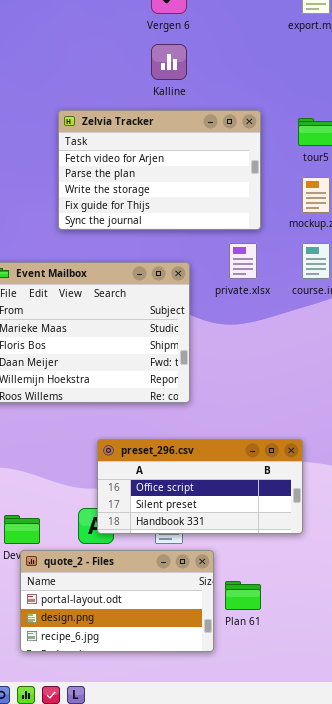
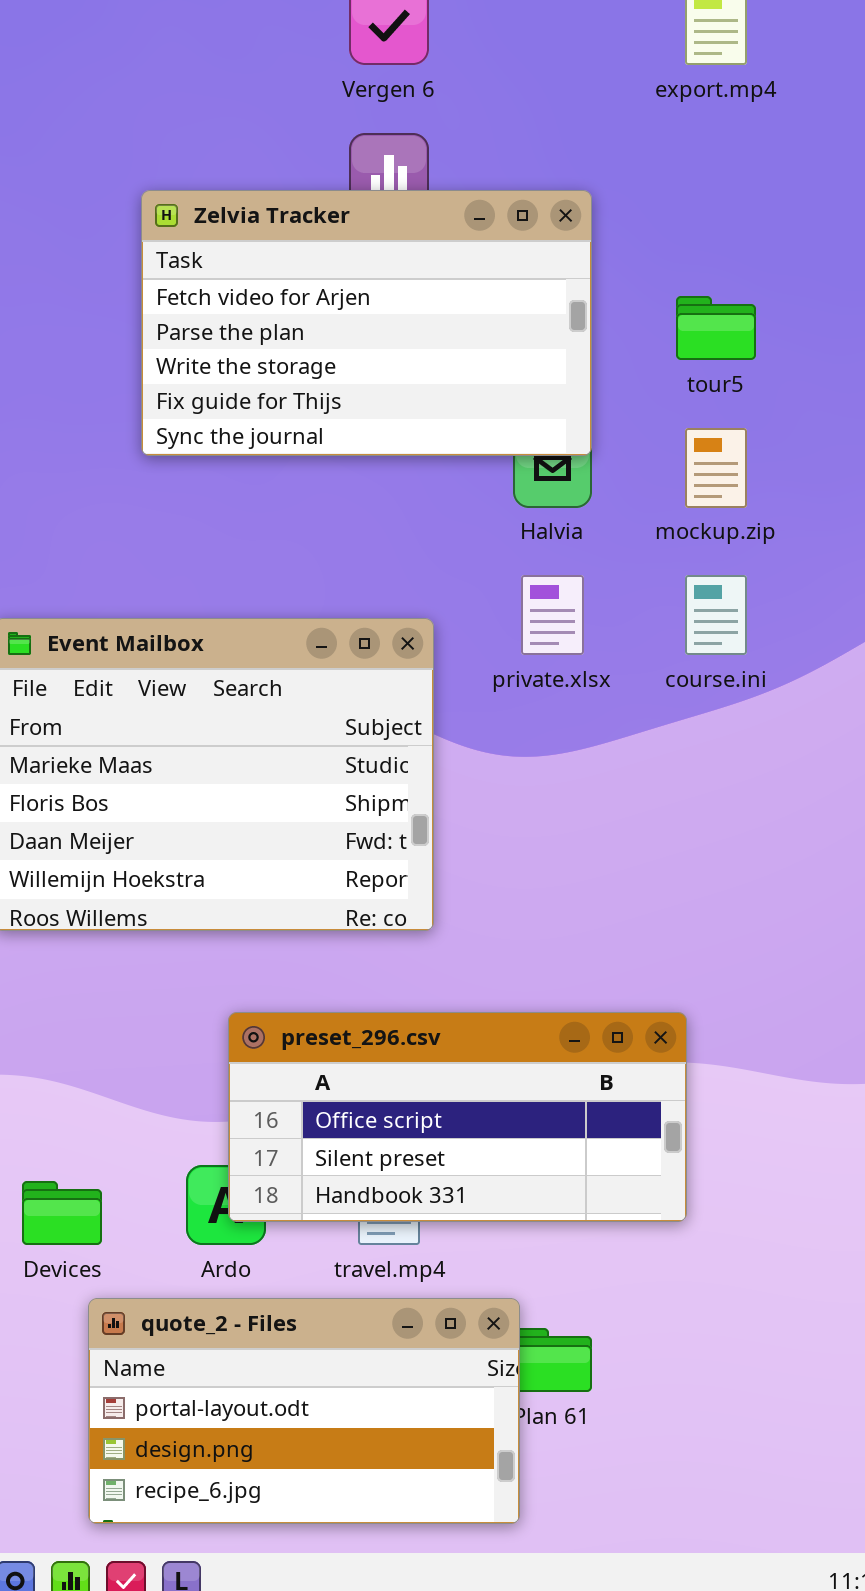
Zelvia Tracker: [58,110,261,230] -> [141,190,592,456], moved
quote_2 - Files: [20,550,214,652] -> [88,1298,520,1524], moved

